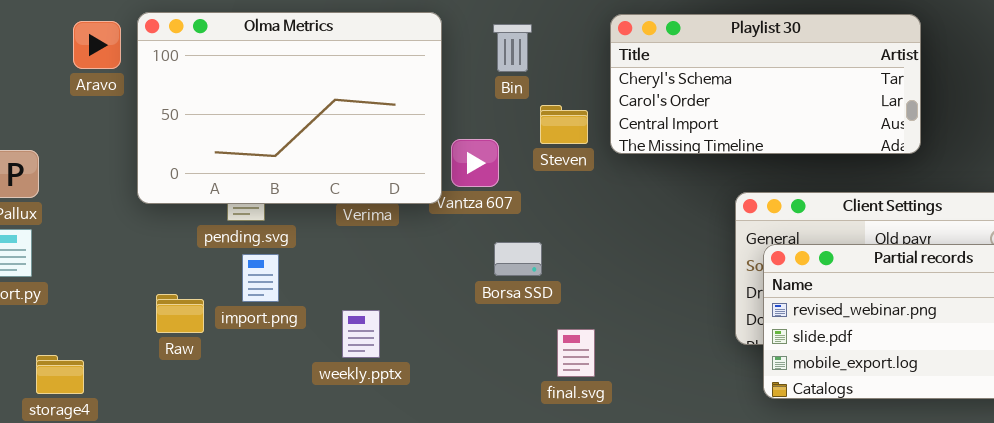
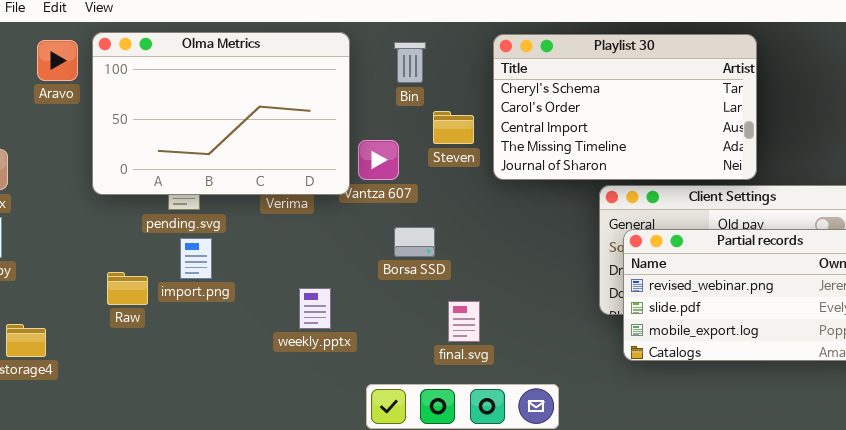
Playlist 30: [610,14,921,154] -> [493,34,757,180], resized
weekly.pptx: [342,310,380,358] -> [299,288,331,329], moved

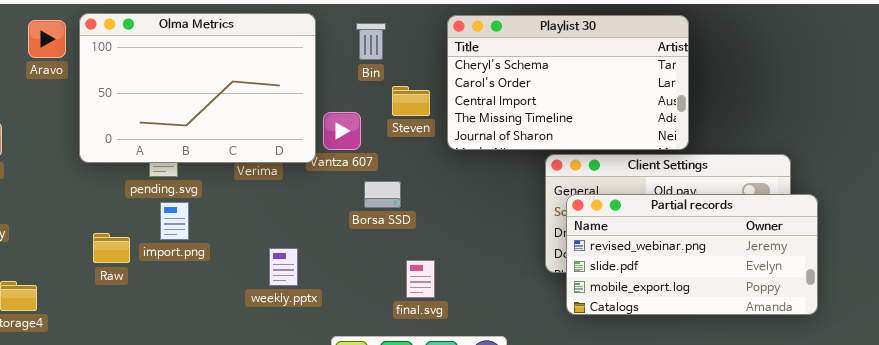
Borsa SSD: [394,227,435,257] -> [364,181,401,208], moved

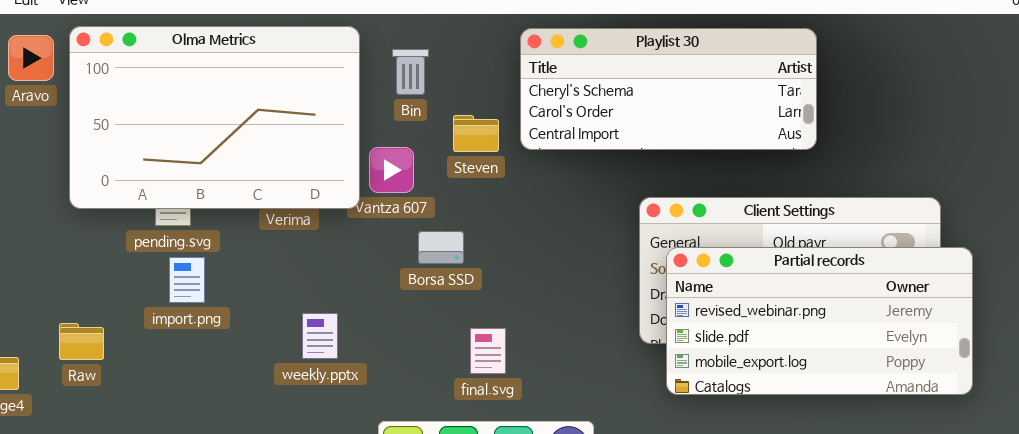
Playlist 30: [447,15,689,150] -> [520,28,817,150], resized
Bin: [356,23,386,60] -> [392,49,429,95], moved
Raw: [93,233,130,263] -> [59,323,104,360], moved

